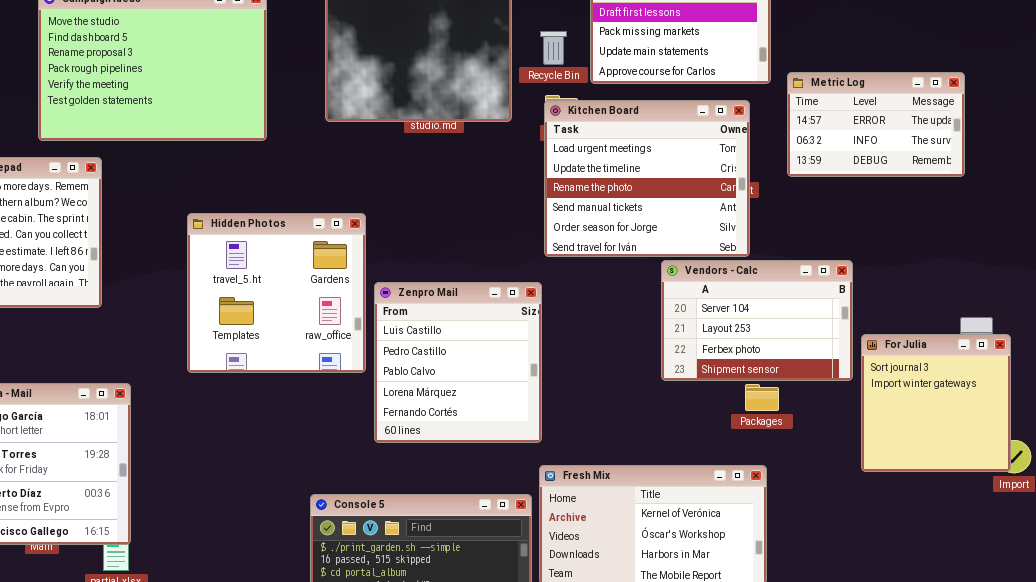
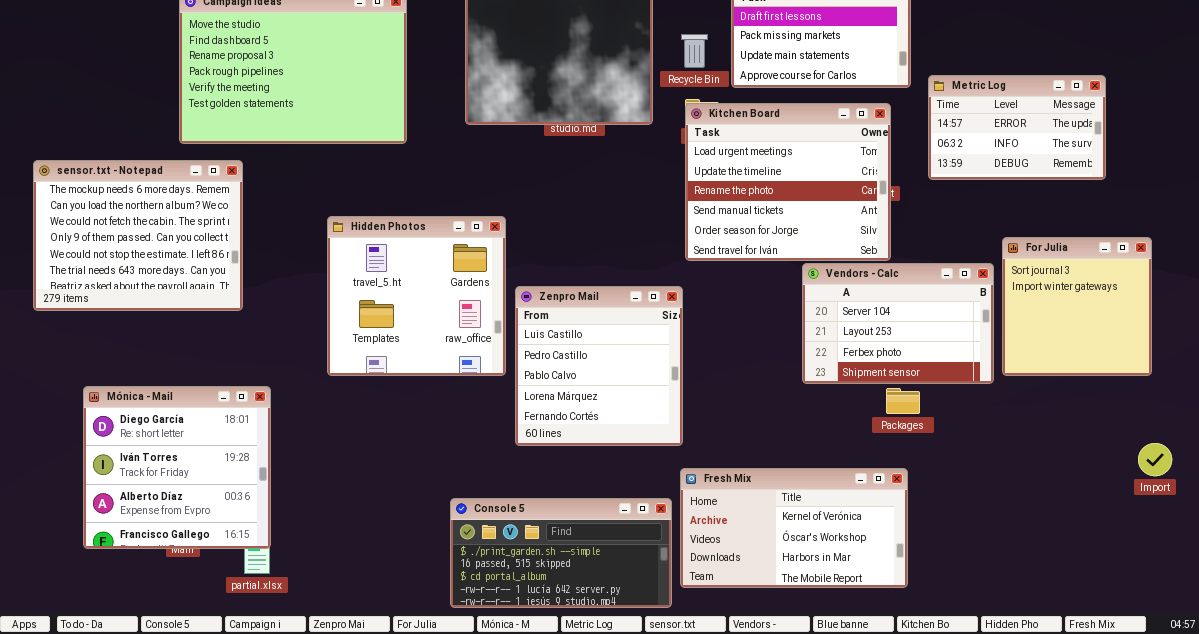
For Julia: [861,334,1011,472] -> [1002,237,1152,376], moved

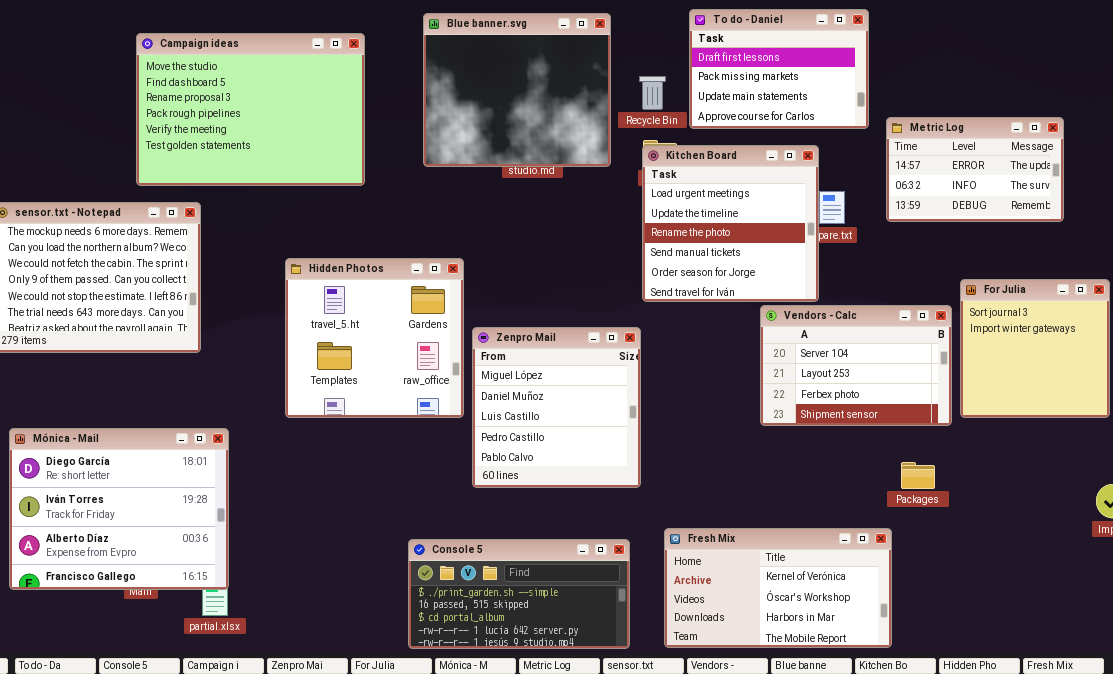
Kitchen Board: [685,103,891,261] -> [642,145,819,302], resized
Zenpro Mail: [515,286,683,446] -> [472,327,641,488], scrolled up 2 rows
Mónica - Mail: [83,386,271,549] -> [9,428,229,590], resized
Packages: [886,388,920,414] -> [901,462,935,489], moved
Fresh Mix: [680,468,908,588] -> [664,528,892,648], moved

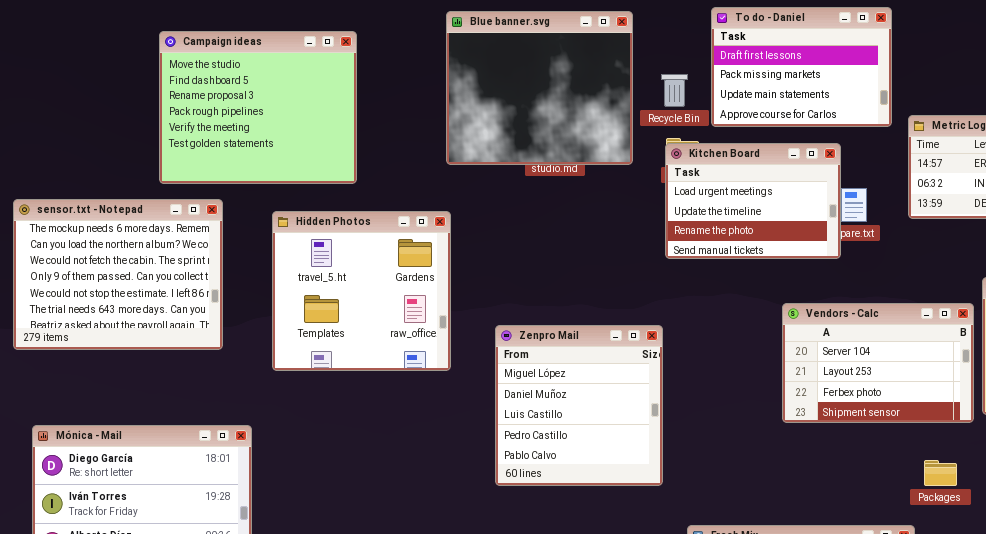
Campaign ideas: [136,33,365,186] -> [159,31,357,184], resized
Kitchen Board: [642,145,819,302] -> [665,143,841,259], resized
Hidden Photos: [285,258,464,418] -> [272,211,451,371], moved

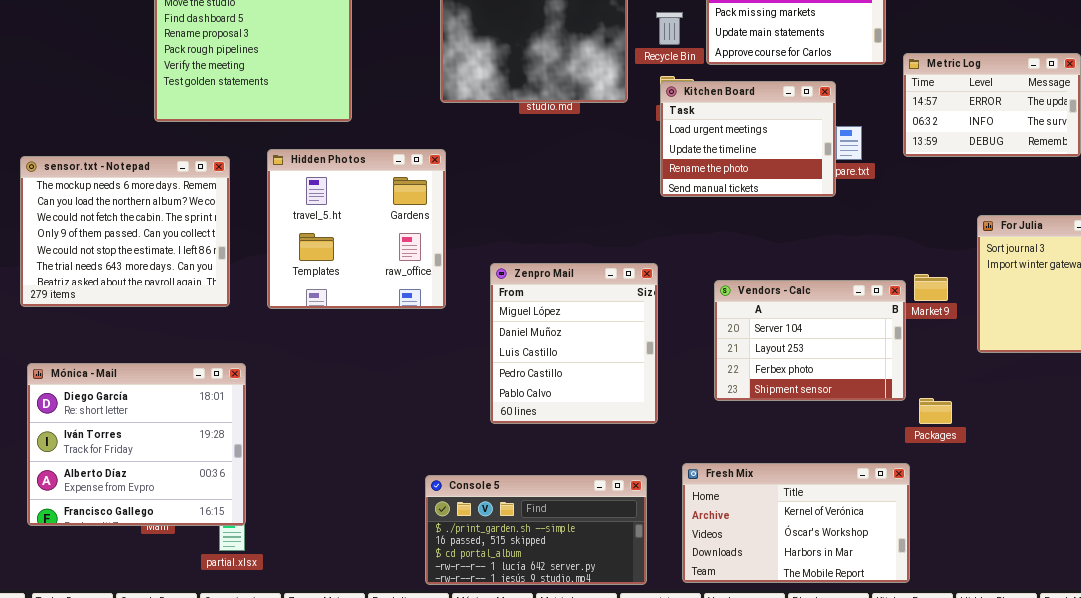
sensor.txt - Notepad: [13,199,223,350] -> [20,156,230,307], moved
Vendors - Calc: [782,303,974,423] -> [714,280,906,401], moved

